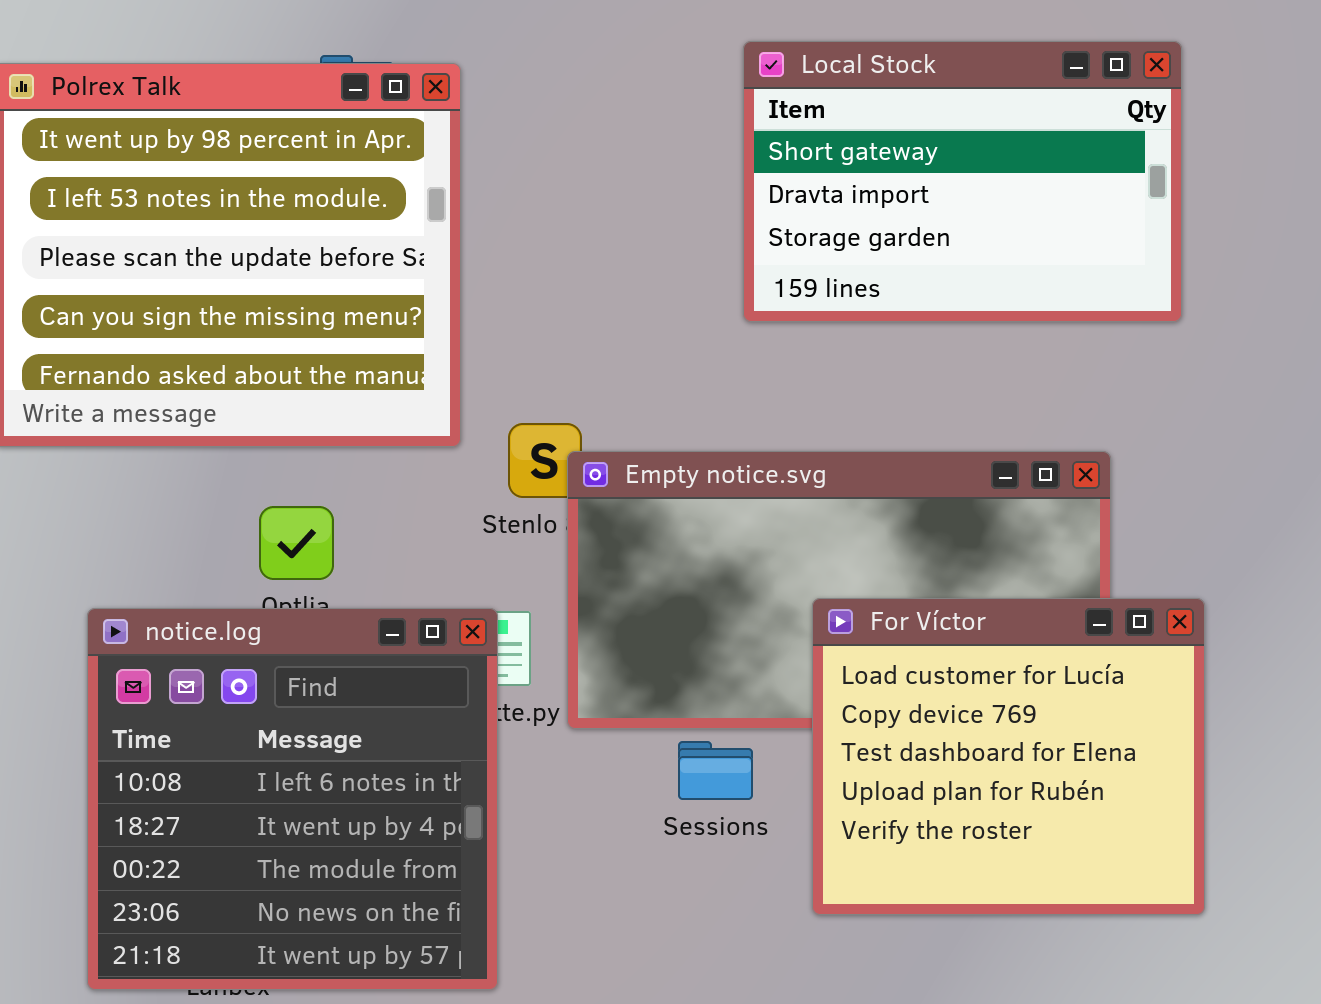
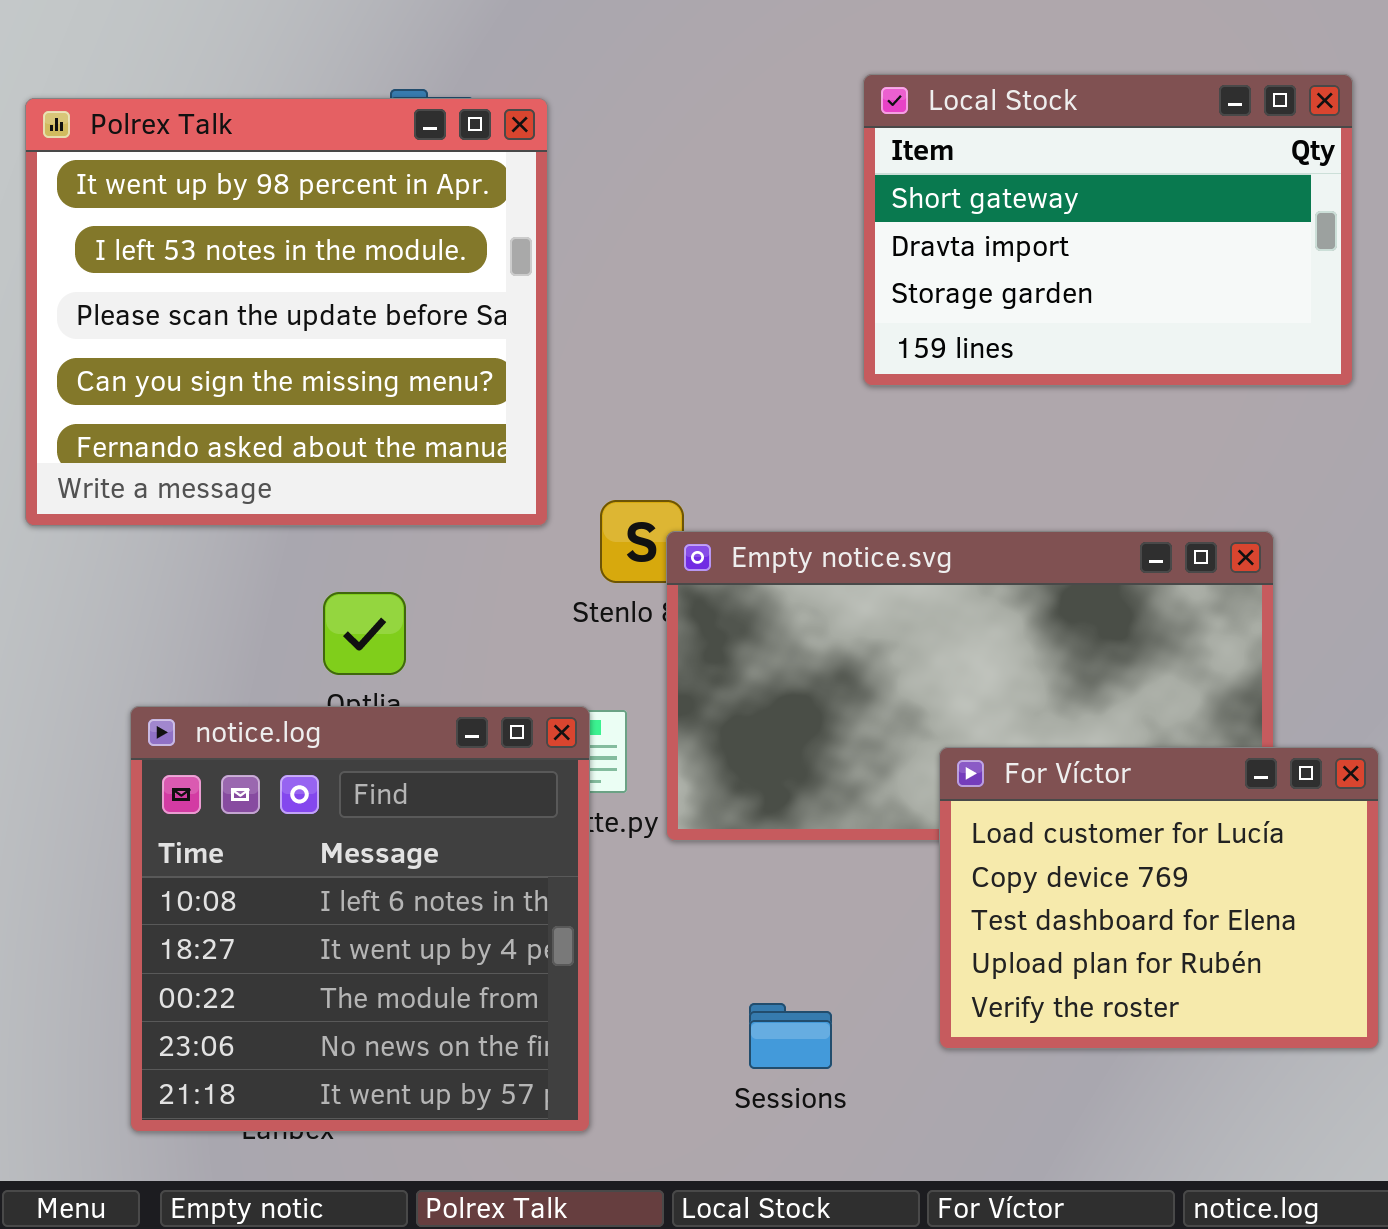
For Víctor: [812,598,1205,915] -> [939,747,1379,1049], resized
Sessions: [678,741,753,800] -> [749,1003,832,1069], moved

